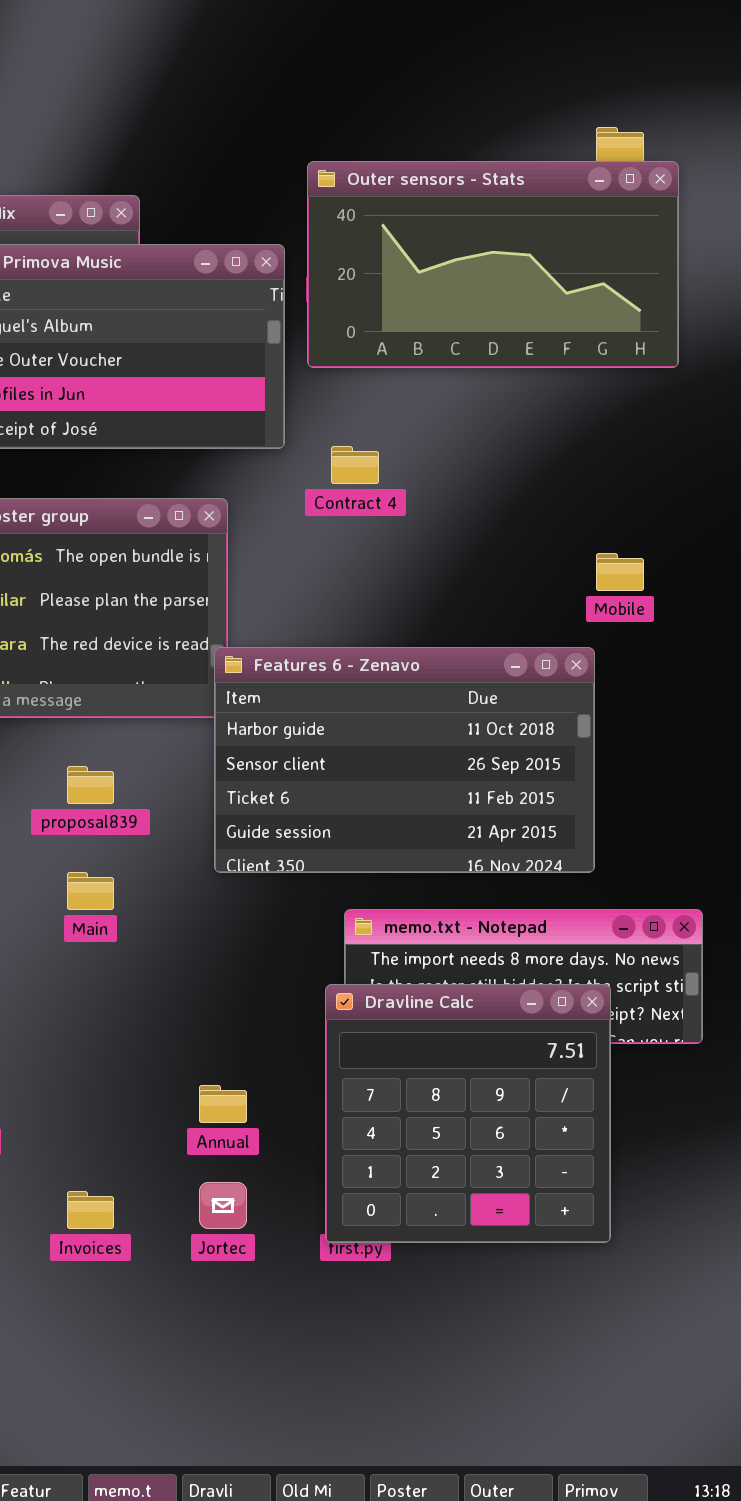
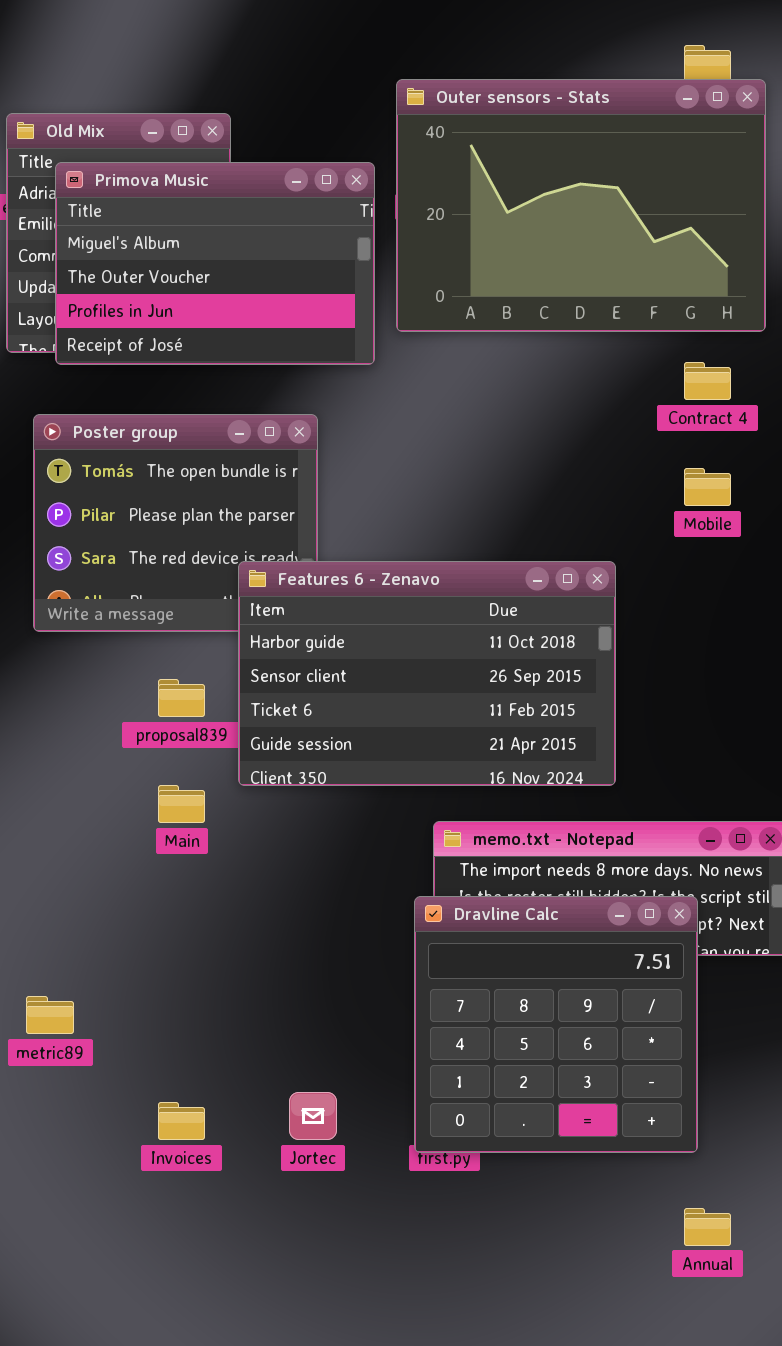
Outer sensors - Stats: [307,161,679,368] -> [396,79,766,332], resized
Contract 4: [331,446,379,484] -> [684,362,731,400], moved
Features 6 - Zenavo: [214,647,595,873] -> [238,561,616,786], moved
Annual: [199,1085,247,1123] -> [684,1208,731,1246], moved

